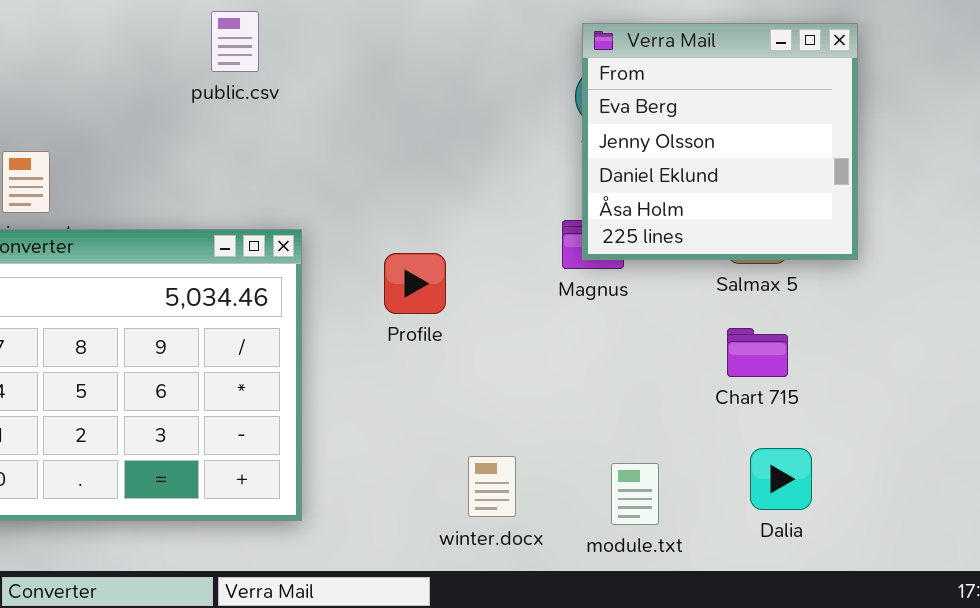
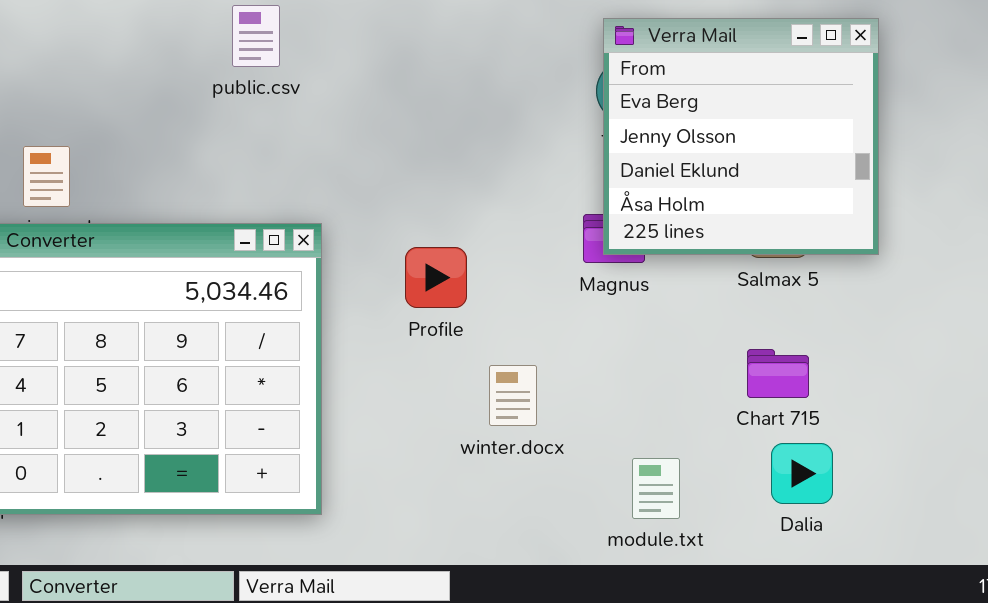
Chart 715: [727,328,788,377] -> [747,349,809,398], moved
winter.docx: [468,456,516,517] -> [489,365,537,426], moved

